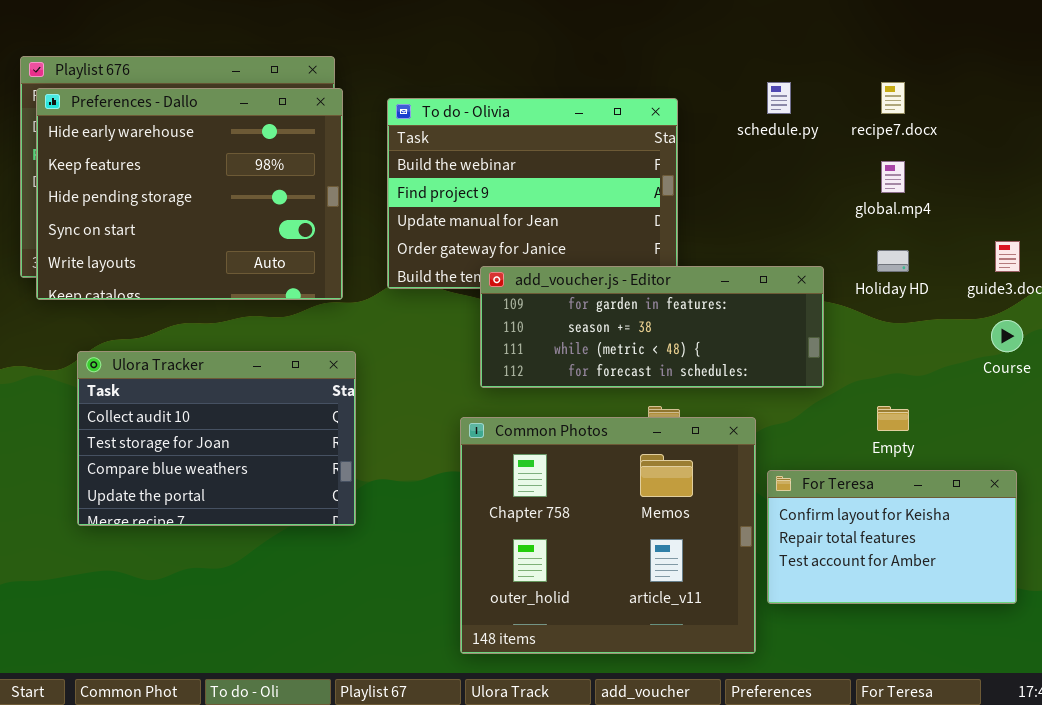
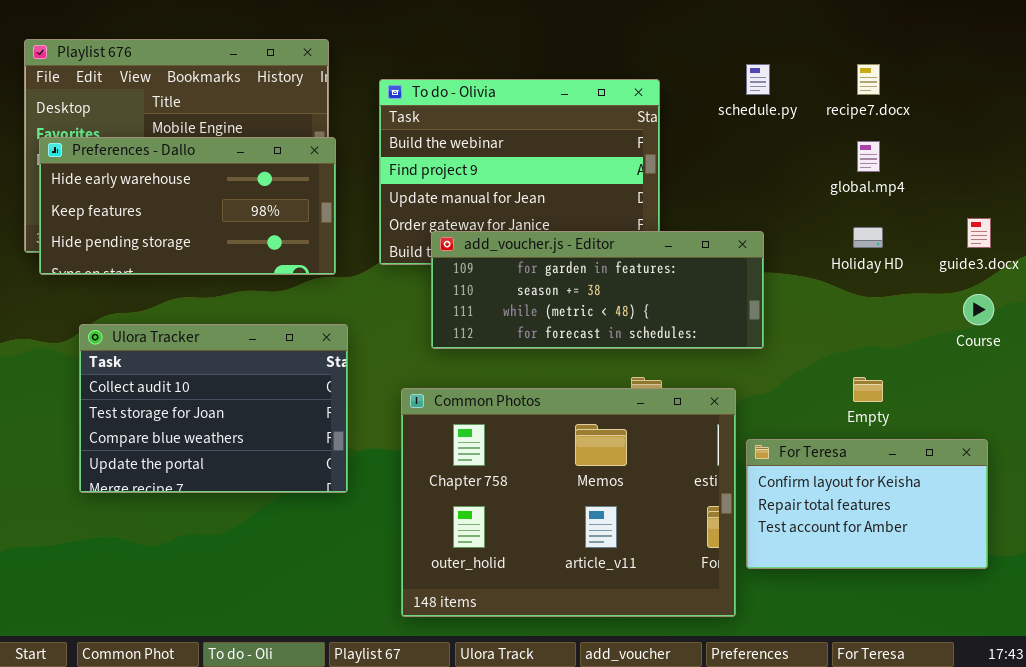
Preferences - Dallo: [36,88,343,300] -> [39,137,336,275], resized
add_voucher.js - Editor: [480,266,824,388] -> [431,231,764,349], moved
Common Photos: [460,417,756,654] -> [401,388,736,617], resized

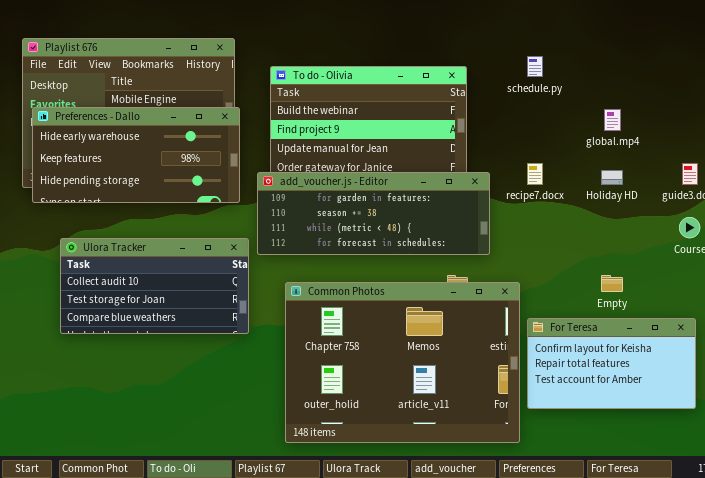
recipe7.docx: [857,64,880,95] -> [527,163,543,185], moved
add_voucher.js - Editor: [431,231,764,349] -> [257,172,490,255], moved
Ulora Tracker: [79,324,348,493] -> [60,238,249,334], resized

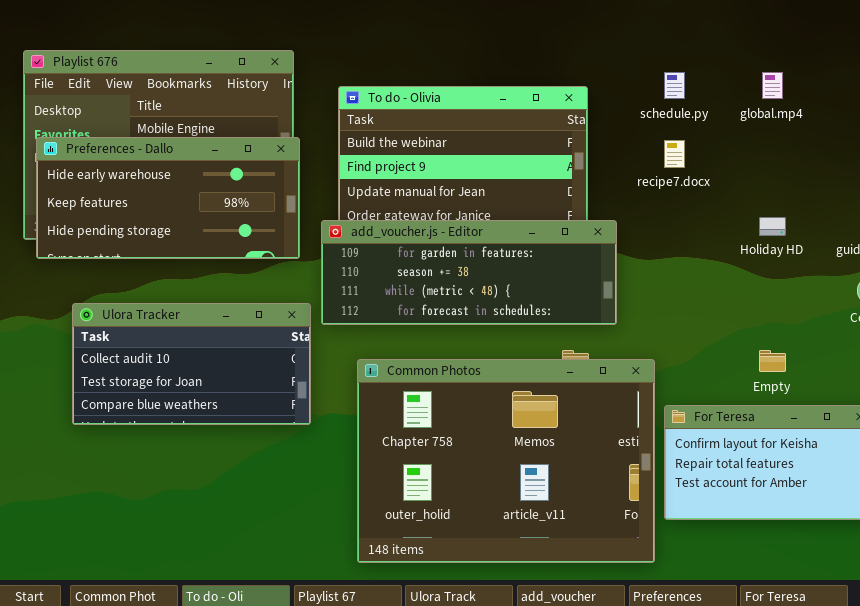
global.mp4: [604,109,621,131] -> [762,72,783,99], moved
recipe7.docx: [527,163,543,185] -> [664,140,685,168], moved

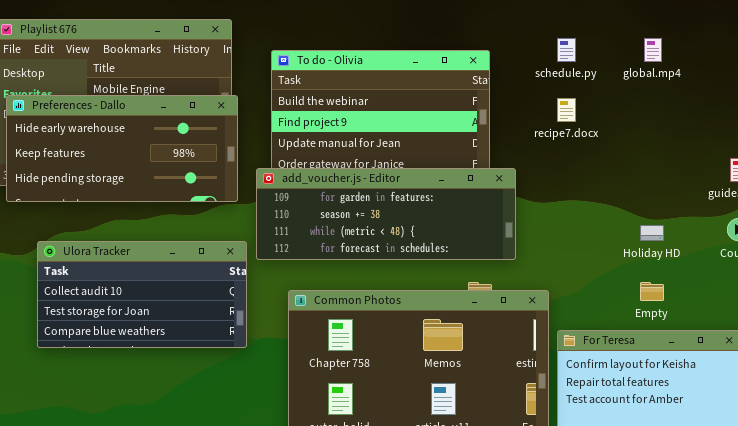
Holiday HD: [759,217,786,236] -> [640,225,664,241], moved

